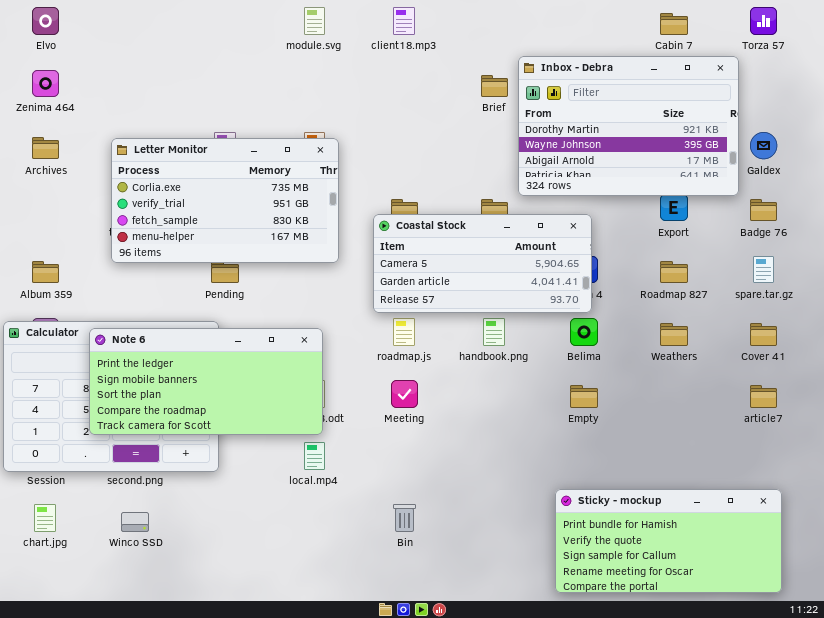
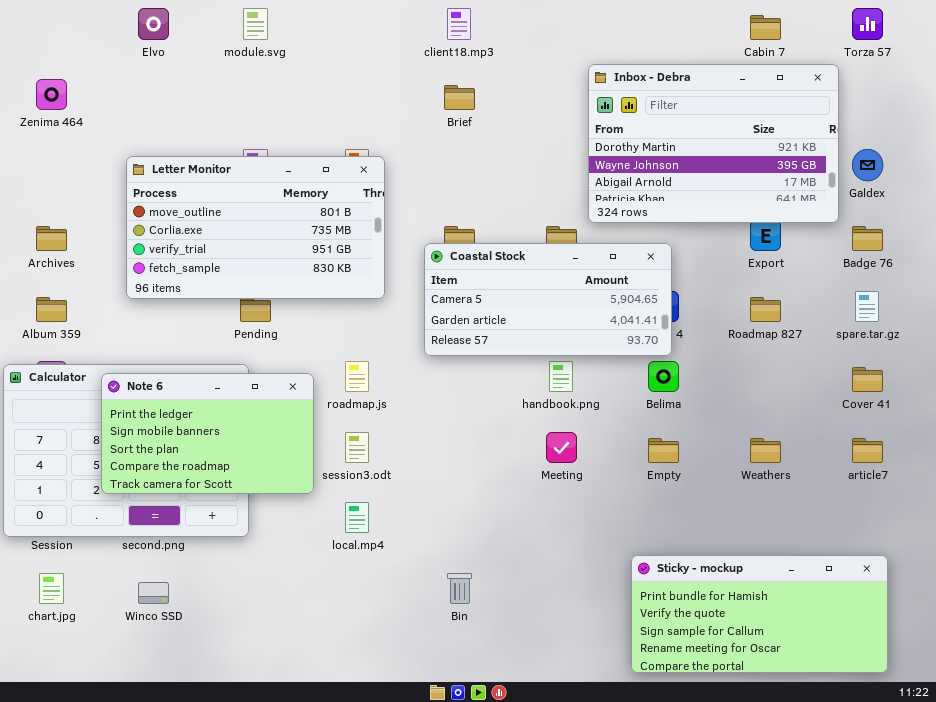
Elvo: [32,7,59,35] -> [138,8,169,40], moved
module.svg: [304,7,325,35] -> [243,8,268,40], moved
Brief: [481,75,508,97] -> [444,85,475,110], moved
Archives: [32,137,59,159] -> [36,226,67,251], moved
Letter Monitor: [111,138,339,263] -> [126,156,385,299], scrolled up 1 row
roadmap.js: [393,318,415,346] -> [345,361,369,392], moved
Weathers: [660,323,688,346] -> [750,438,781,463], moved
Note 6: [89,328,323,435] -> [101,373,314,494], resized
Meeting: [391,380,418,408] -> [546,432,577,463], moved

